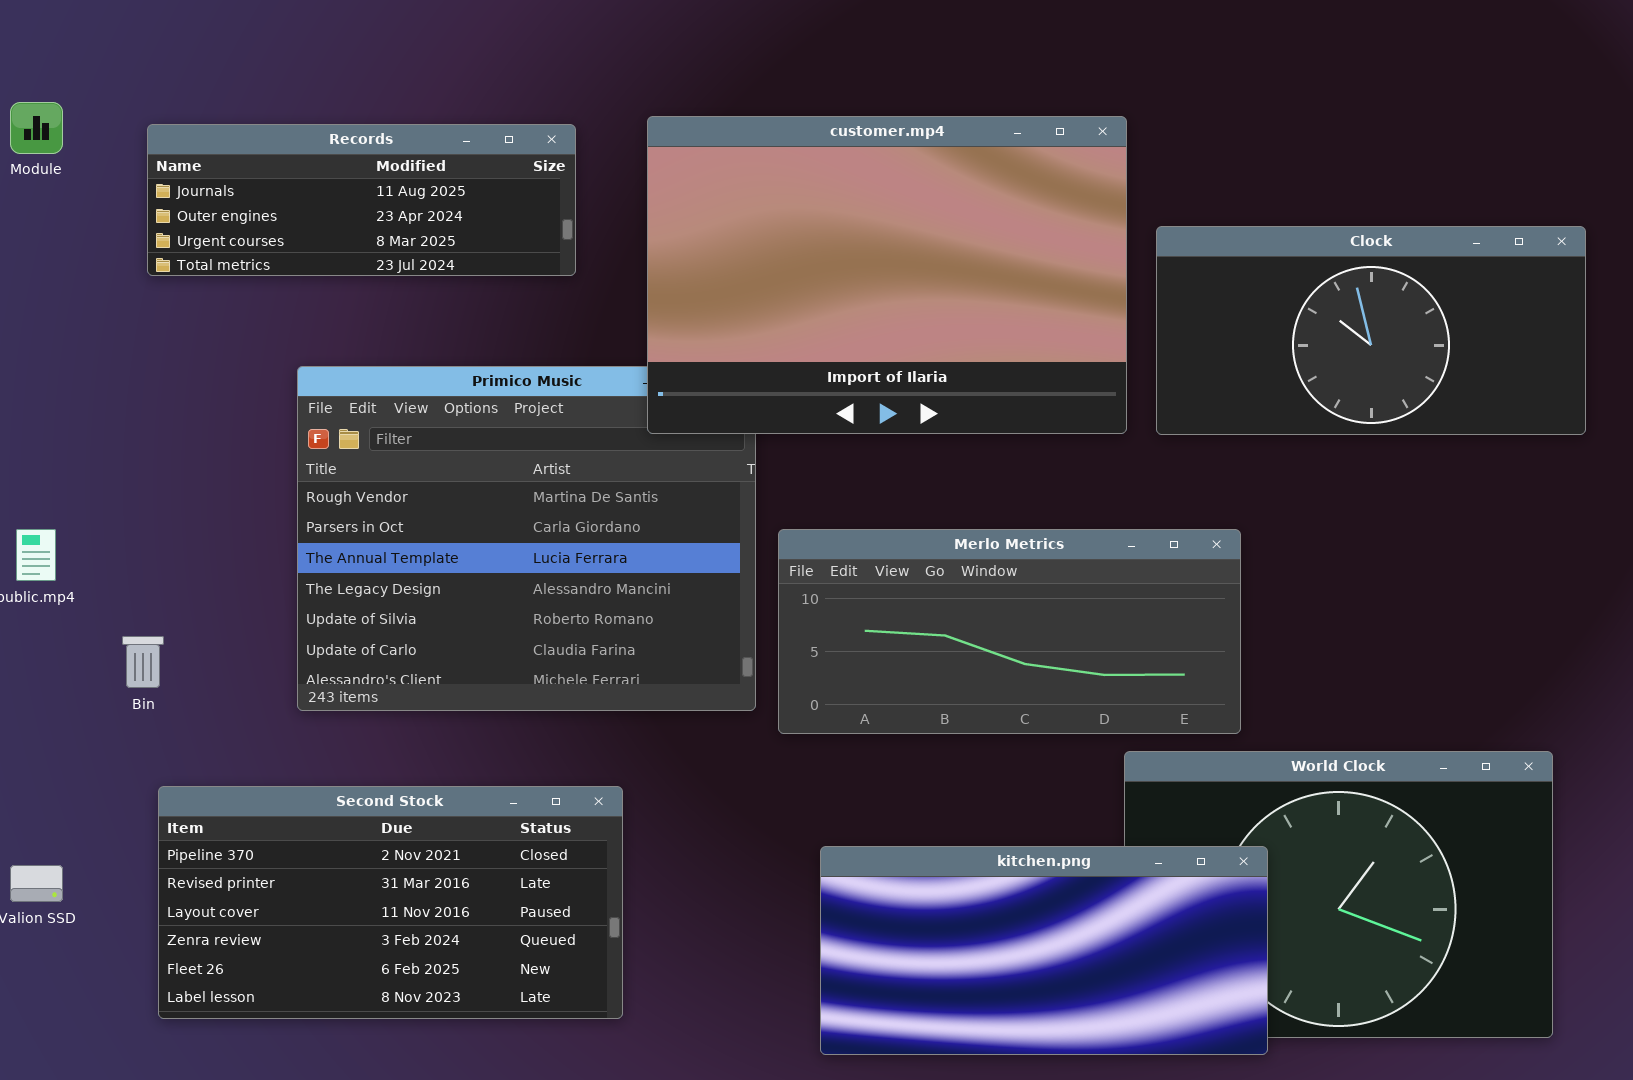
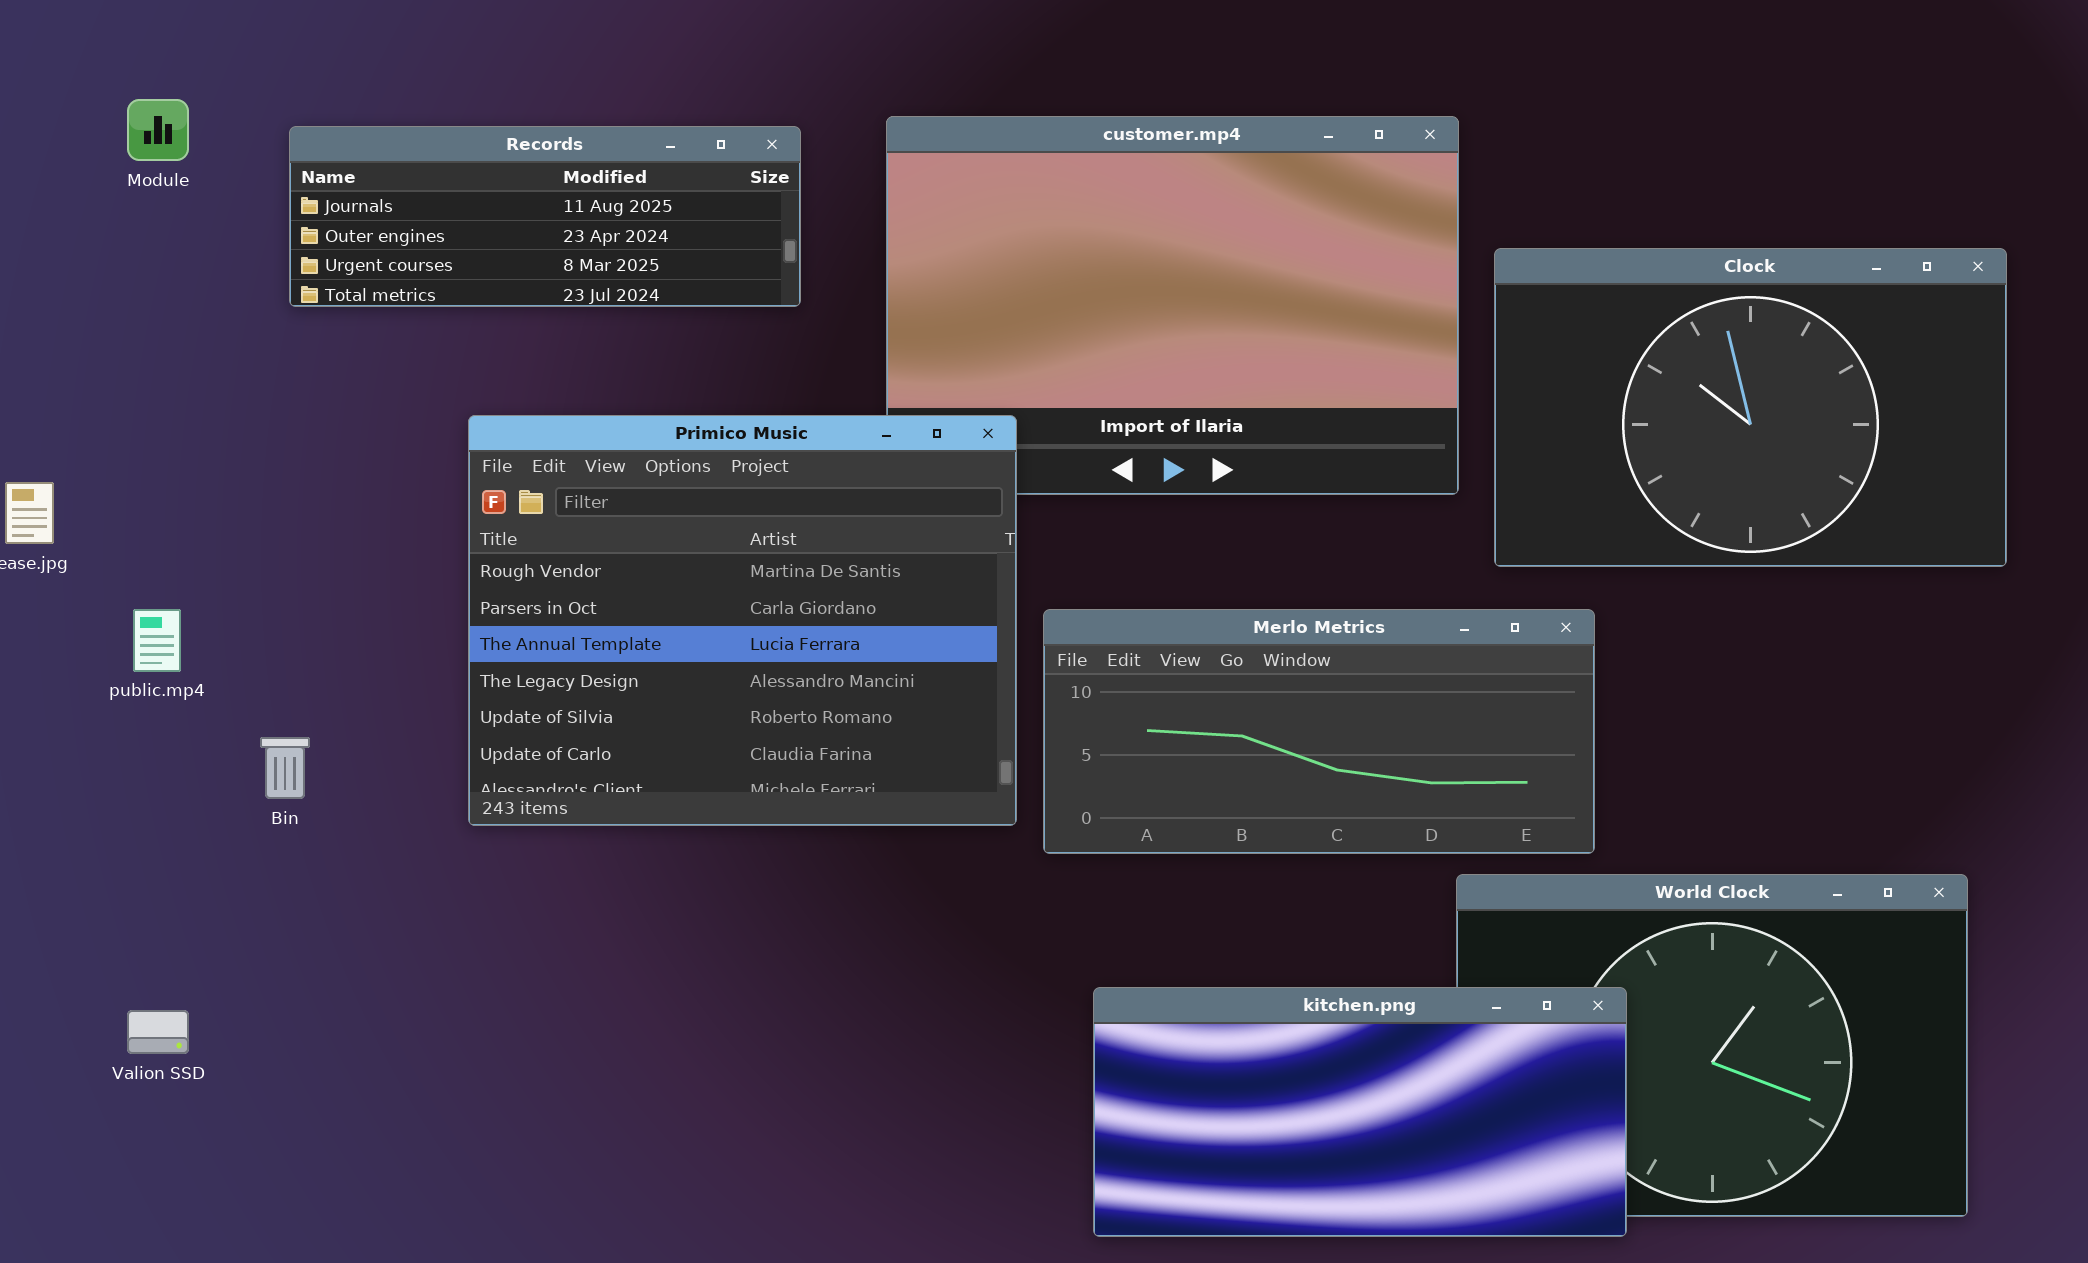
Clock: [1156,226,1586,435] -> [1494,248,2007,567], resized
Primico Music: [297,366,756,711] -> [468,415,1017,826], raised
Second Stock: [158,786,623,1019] -> none, closed

